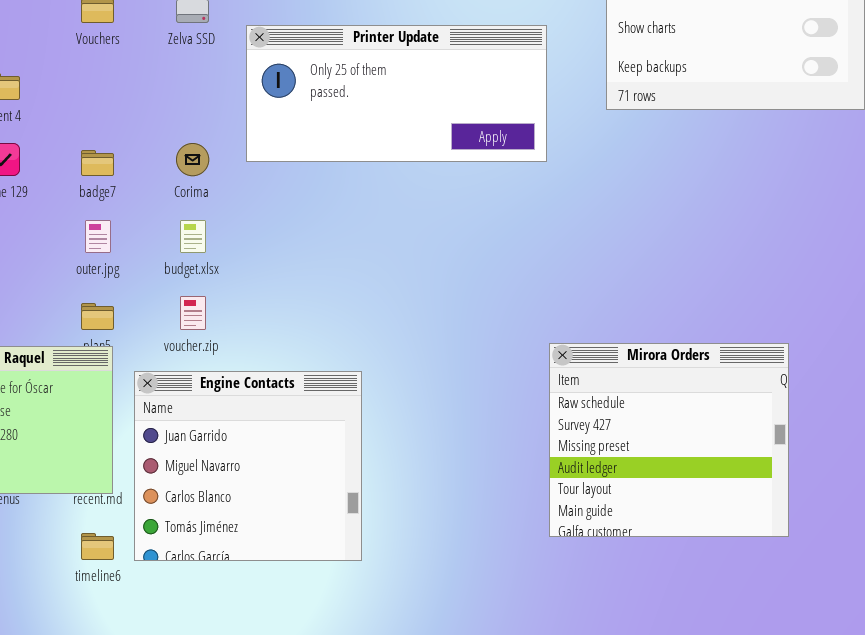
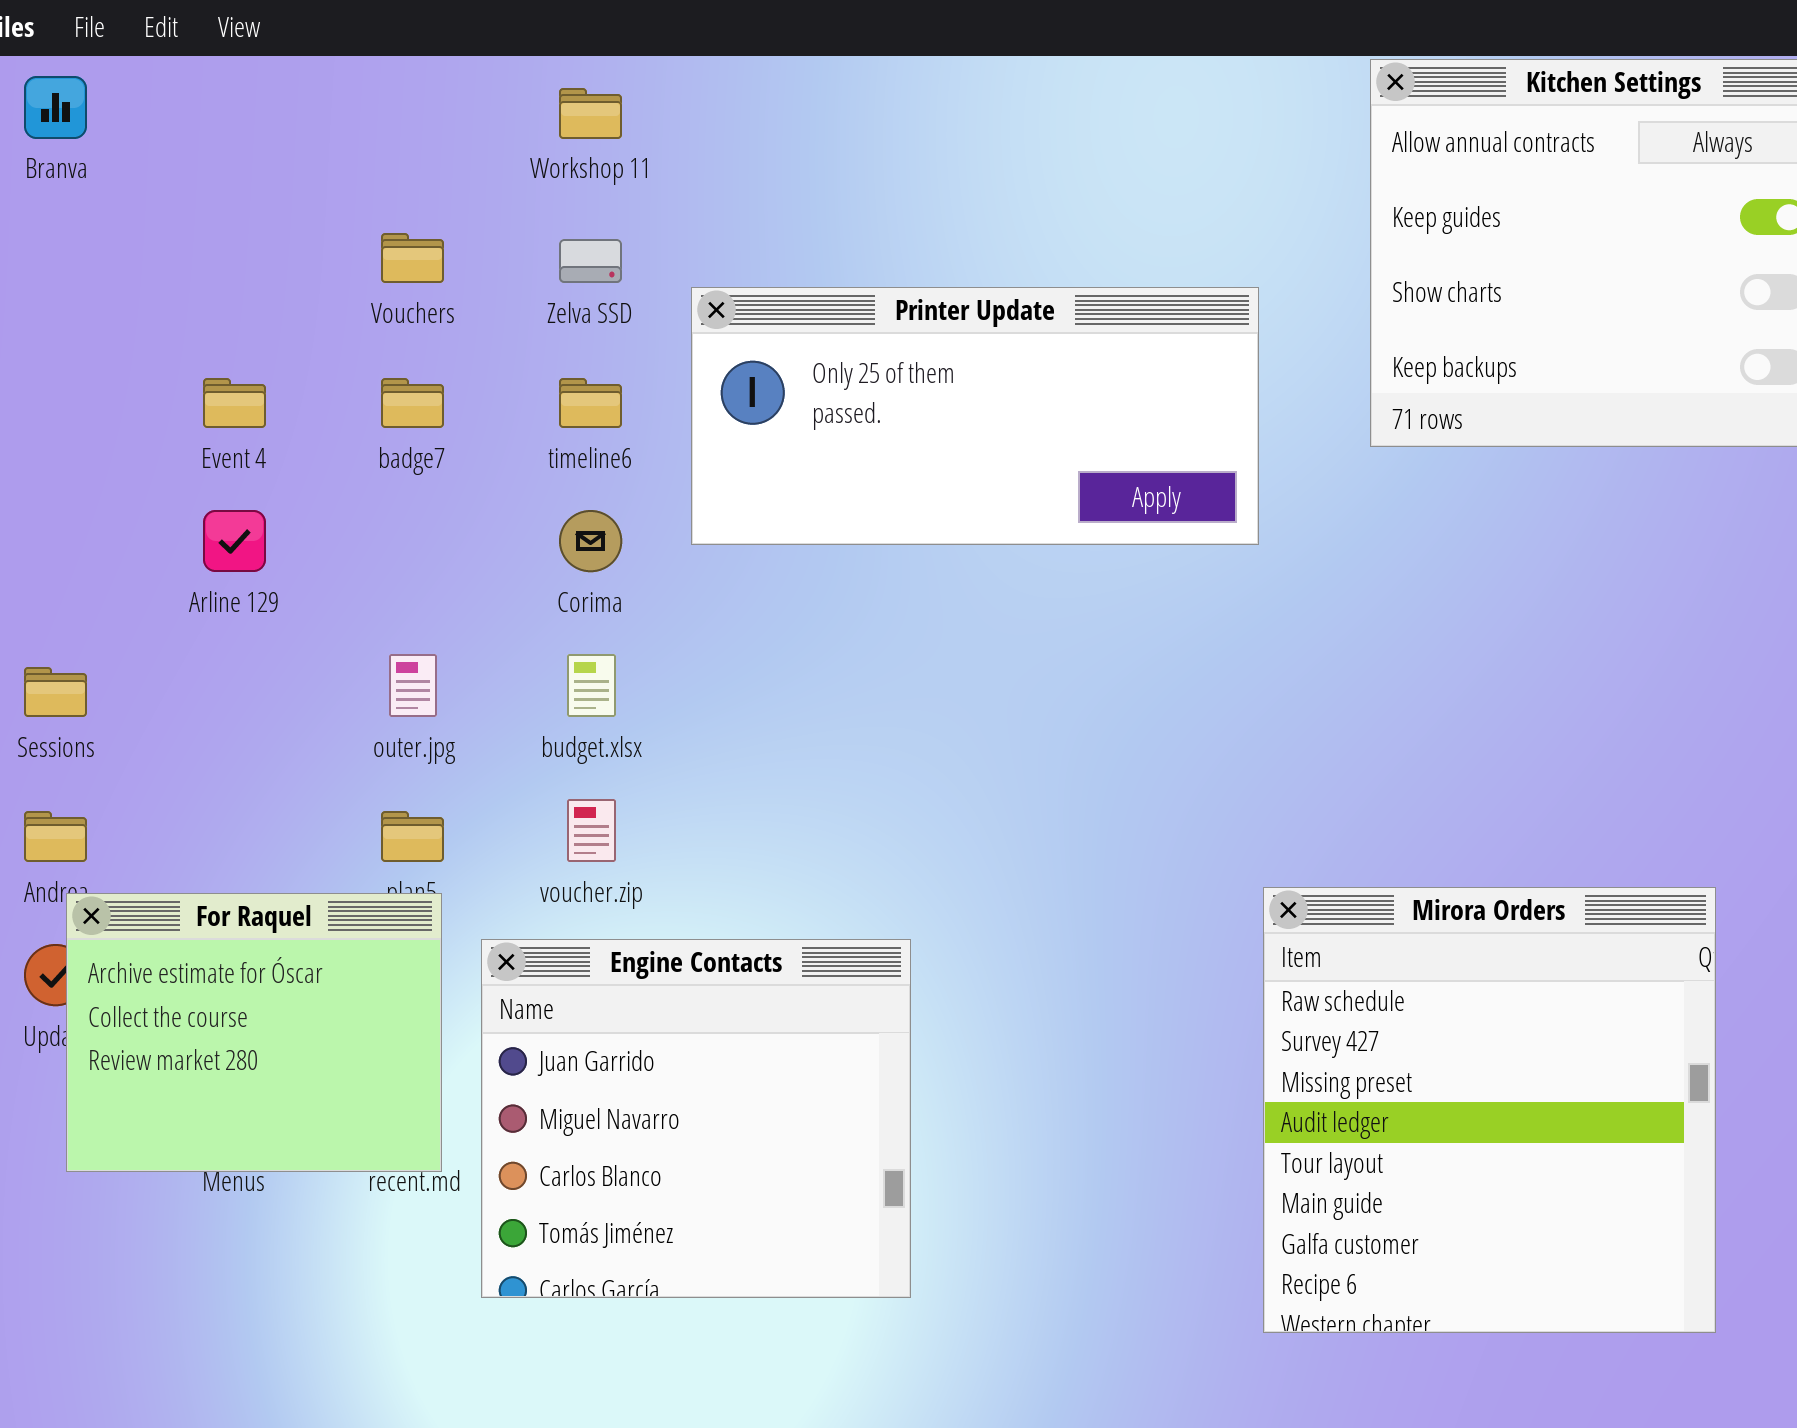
badge7: [81,150,114,176] -> [381,378,444,428], moved
Mirora Orders: [549,343,789,537] -> [1263,887,1716,1333], resized
timeline6: [81,533,114,560] -> [559,378,622,428], moved

